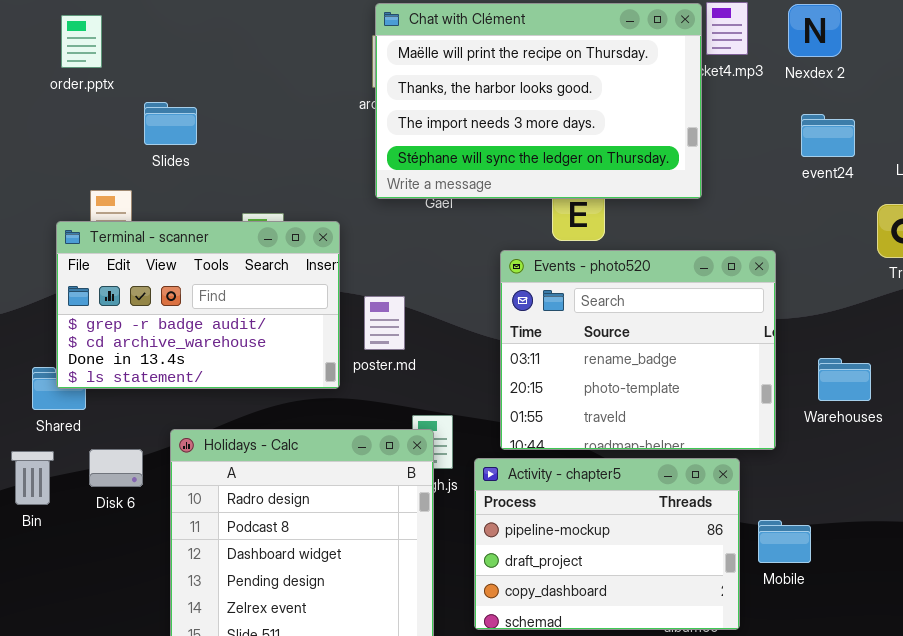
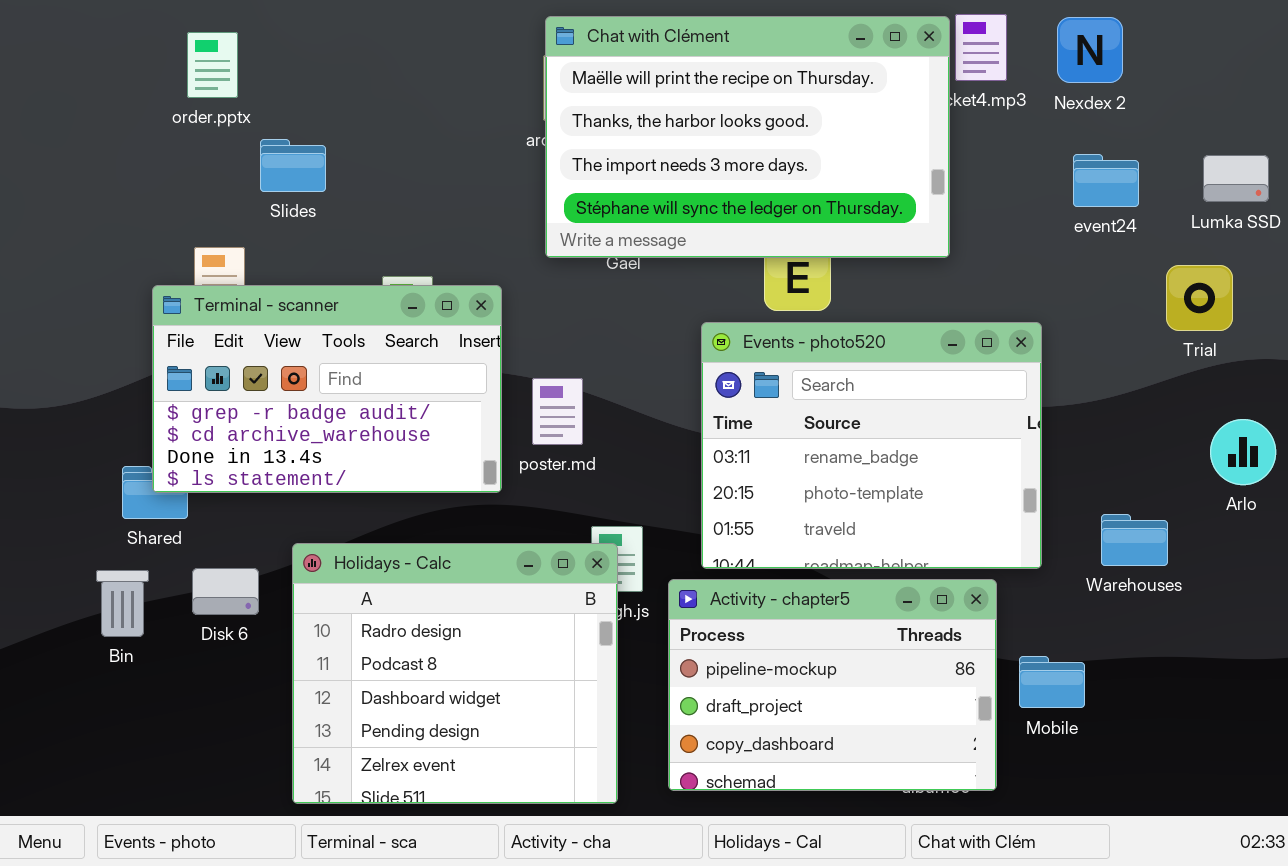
order.pptx: [61,15,102,68] -> [187,32,238,98], moved
Warehouses: [818,358,871,401] -> [1101,514,1168,566], moved

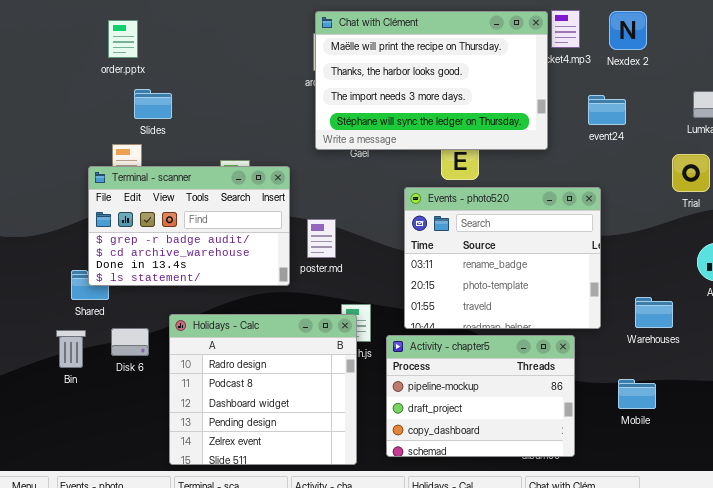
Slides: [260,139,326,192] -> [134,89,172,119], moved
event24: [1073,154,1139,207] -> [588,95,626,125], moved
Mobile: [1019,656,1085,708] -> [618,379,656,409], moved

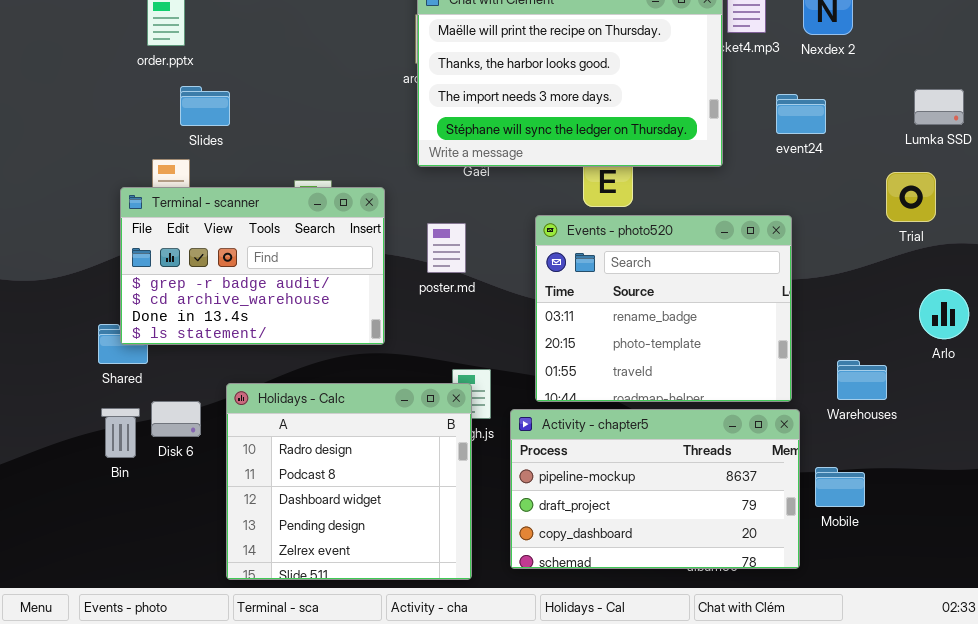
poster.md: [307,219,336,258] -> [427,223,466,273], moved
Bin: [56,330,86,368] -> [101,408,140,458], moved
Activity - chapter5: [386,335,575,457] -> [510,409,800,569], resized

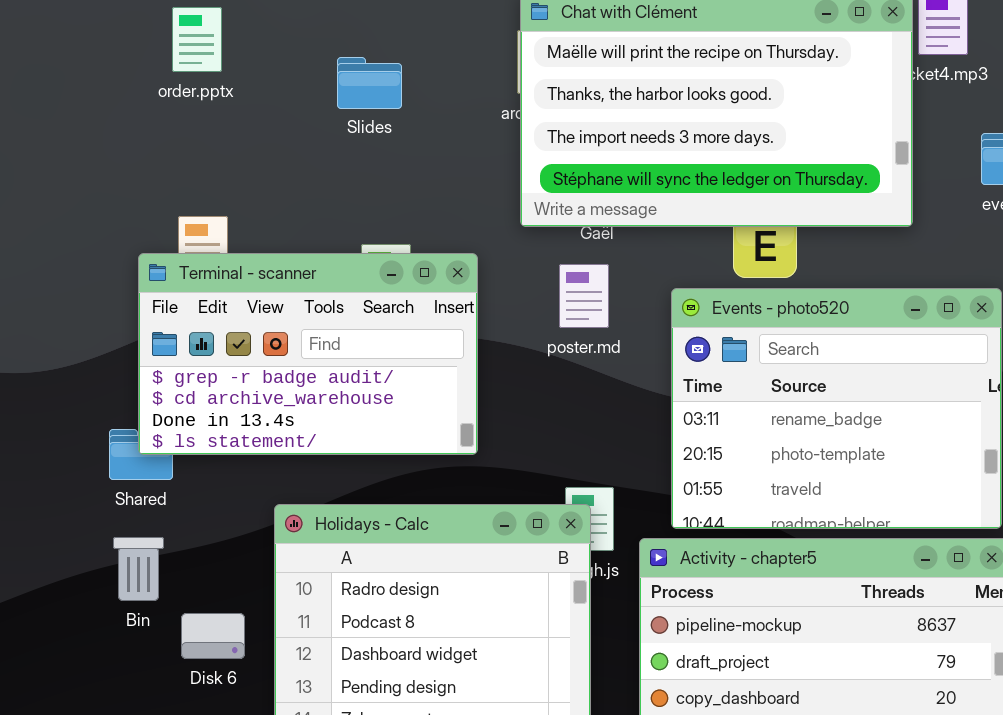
Slides: [180,86,230,126] -> [337,57,402,109], moved
poster.md: [427,223,466,273] -> [559,264,609,328], moved
Disk 6: [151,401,201,437] -> [181,613,245,659], moved

